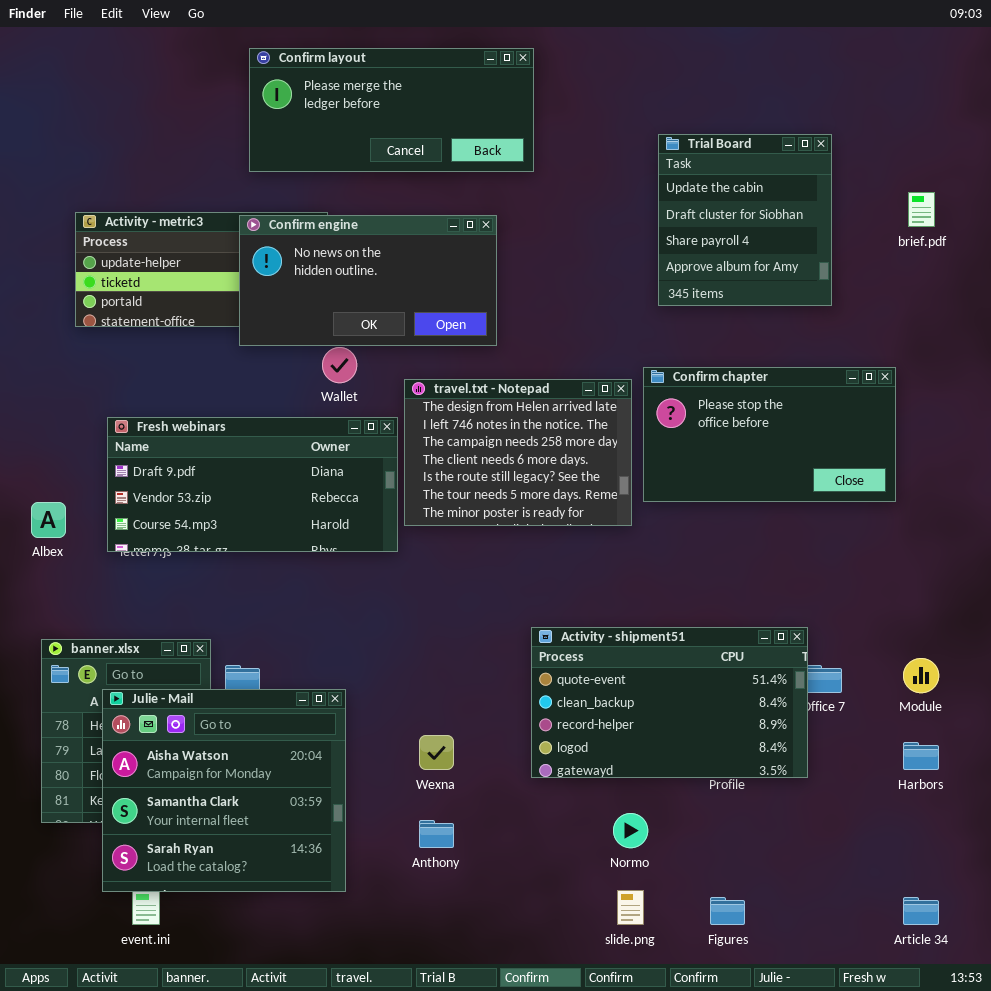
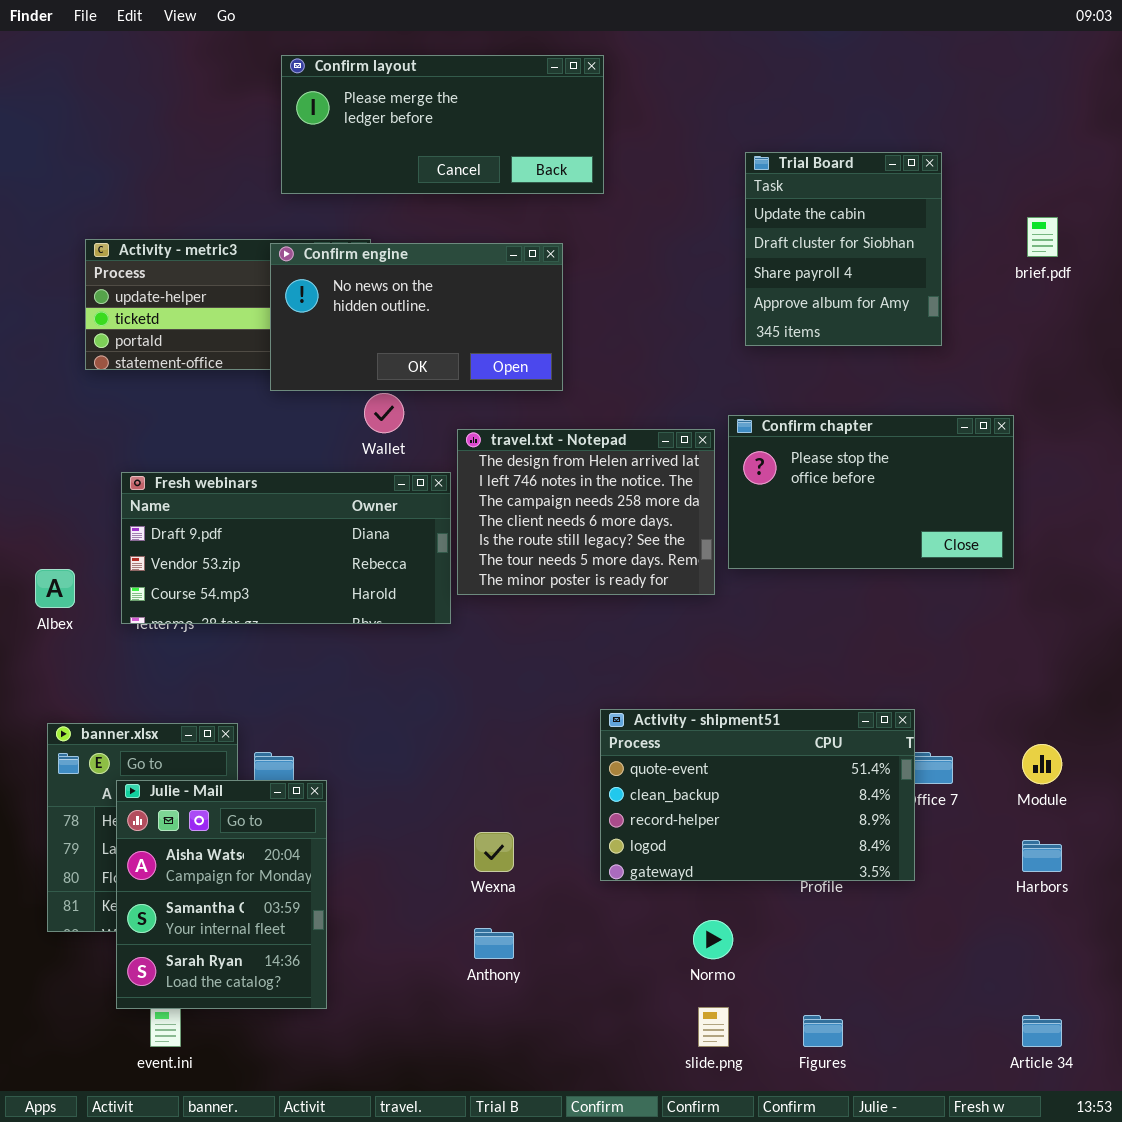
Julie - Mail: [102,689,346,892] -> [116,780,327,1009], resized

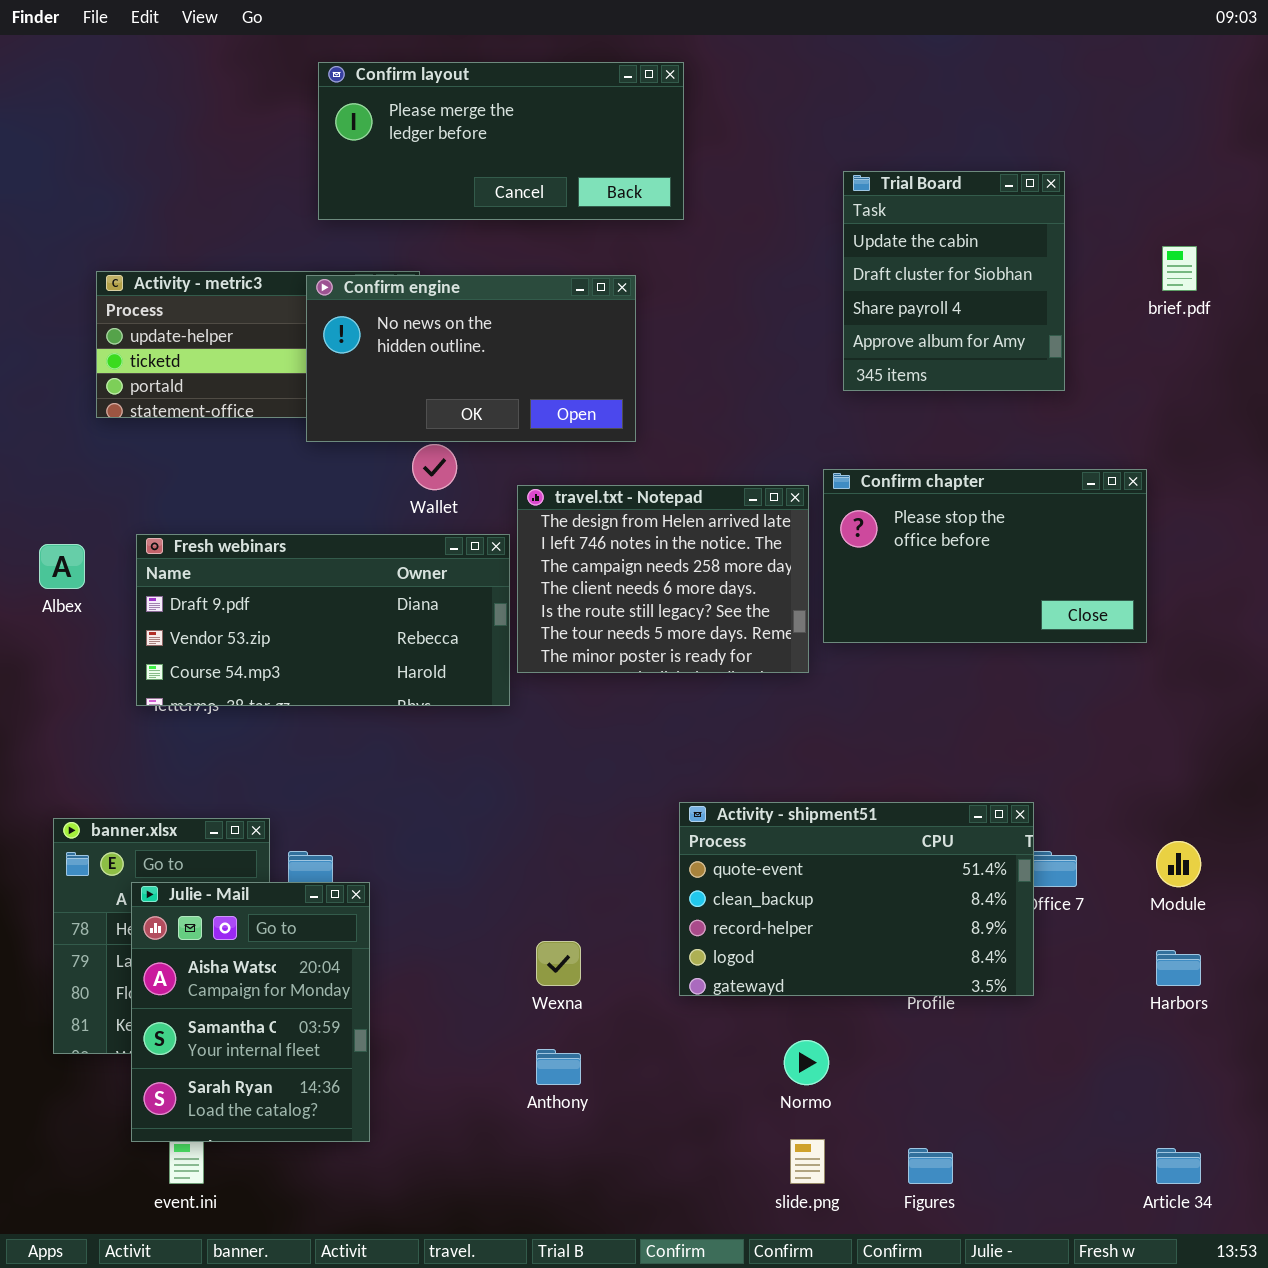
Albex: [35,569,75,608] -> [39,544,85,589], moved

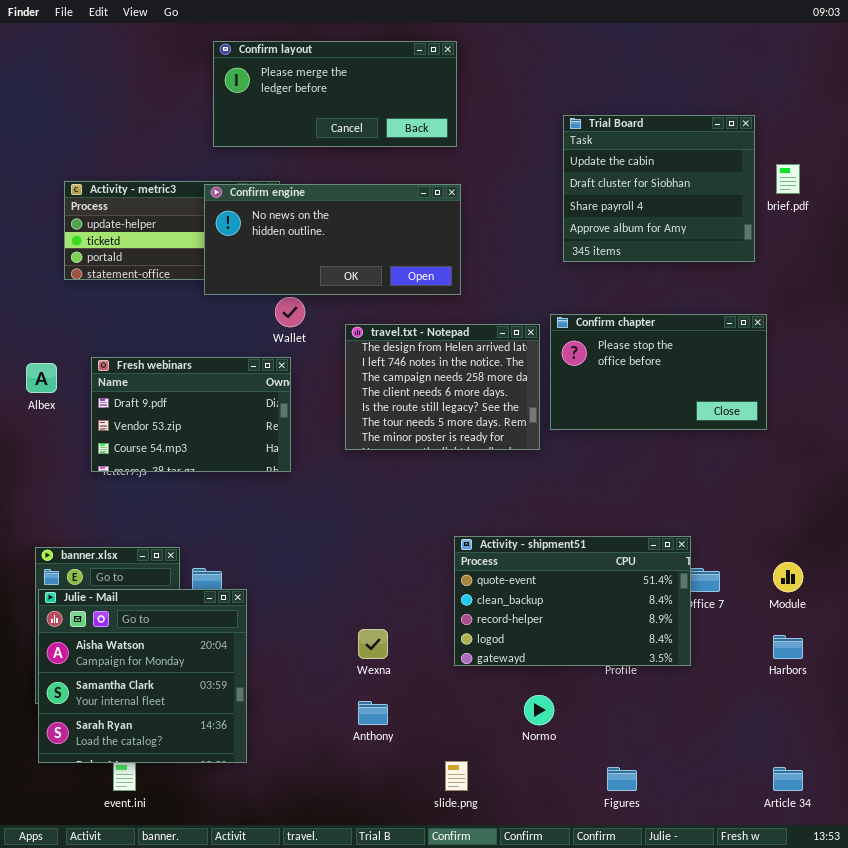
Trial Board: [843,171,1065,391] -> [563,115,755,262], resized
Confirm engine: [306,275,636,442] -> [204,184,461,295], resized
Fresh webinars: [136,534,510,706] -> [91,357,291,472], resized
Julie - Mail: [131,882,370,1142] -> [38,589,247,763], resized
slide.png: [790,1139,825,1184] -> [445,761,468,791], moved

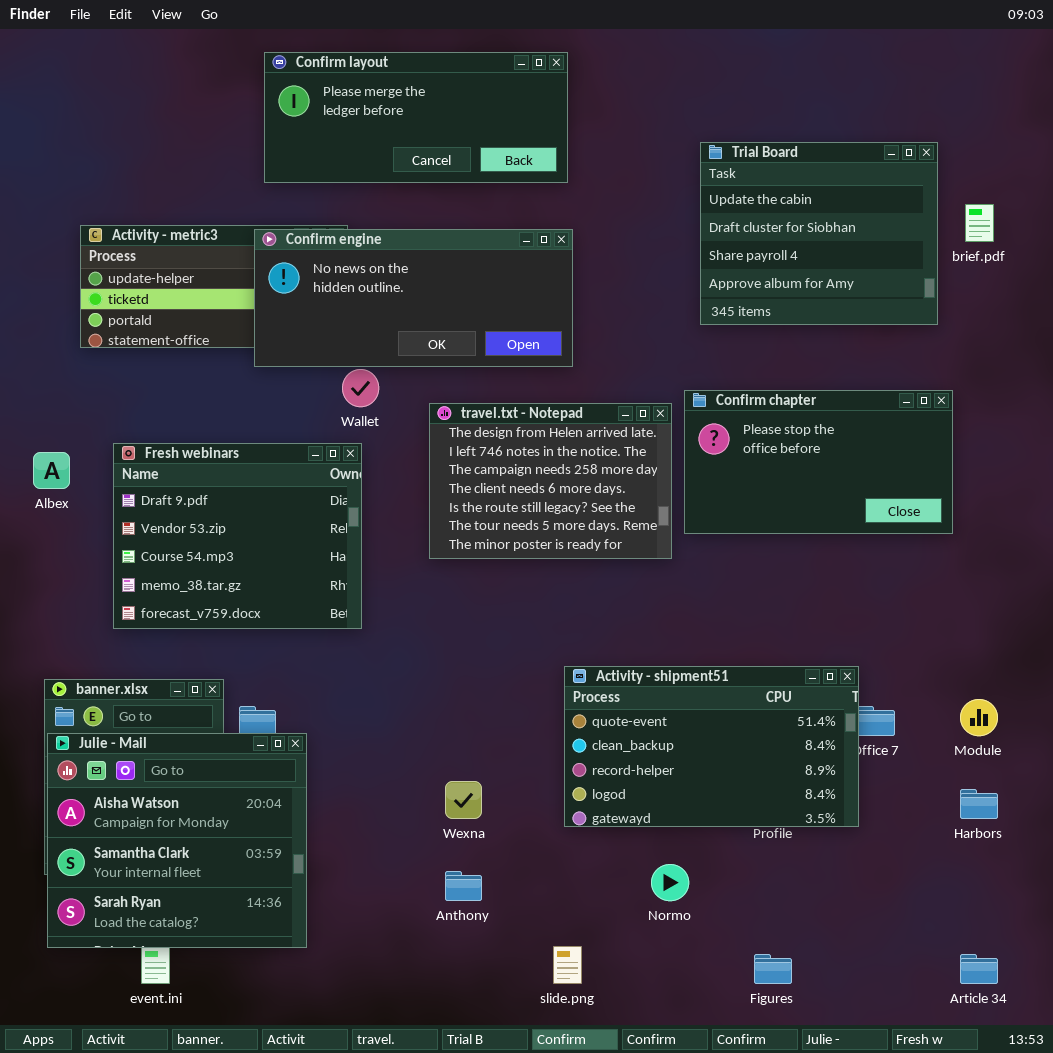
Fresh webinars: [91,357,291,472] -> [113,443,362,629], resized

